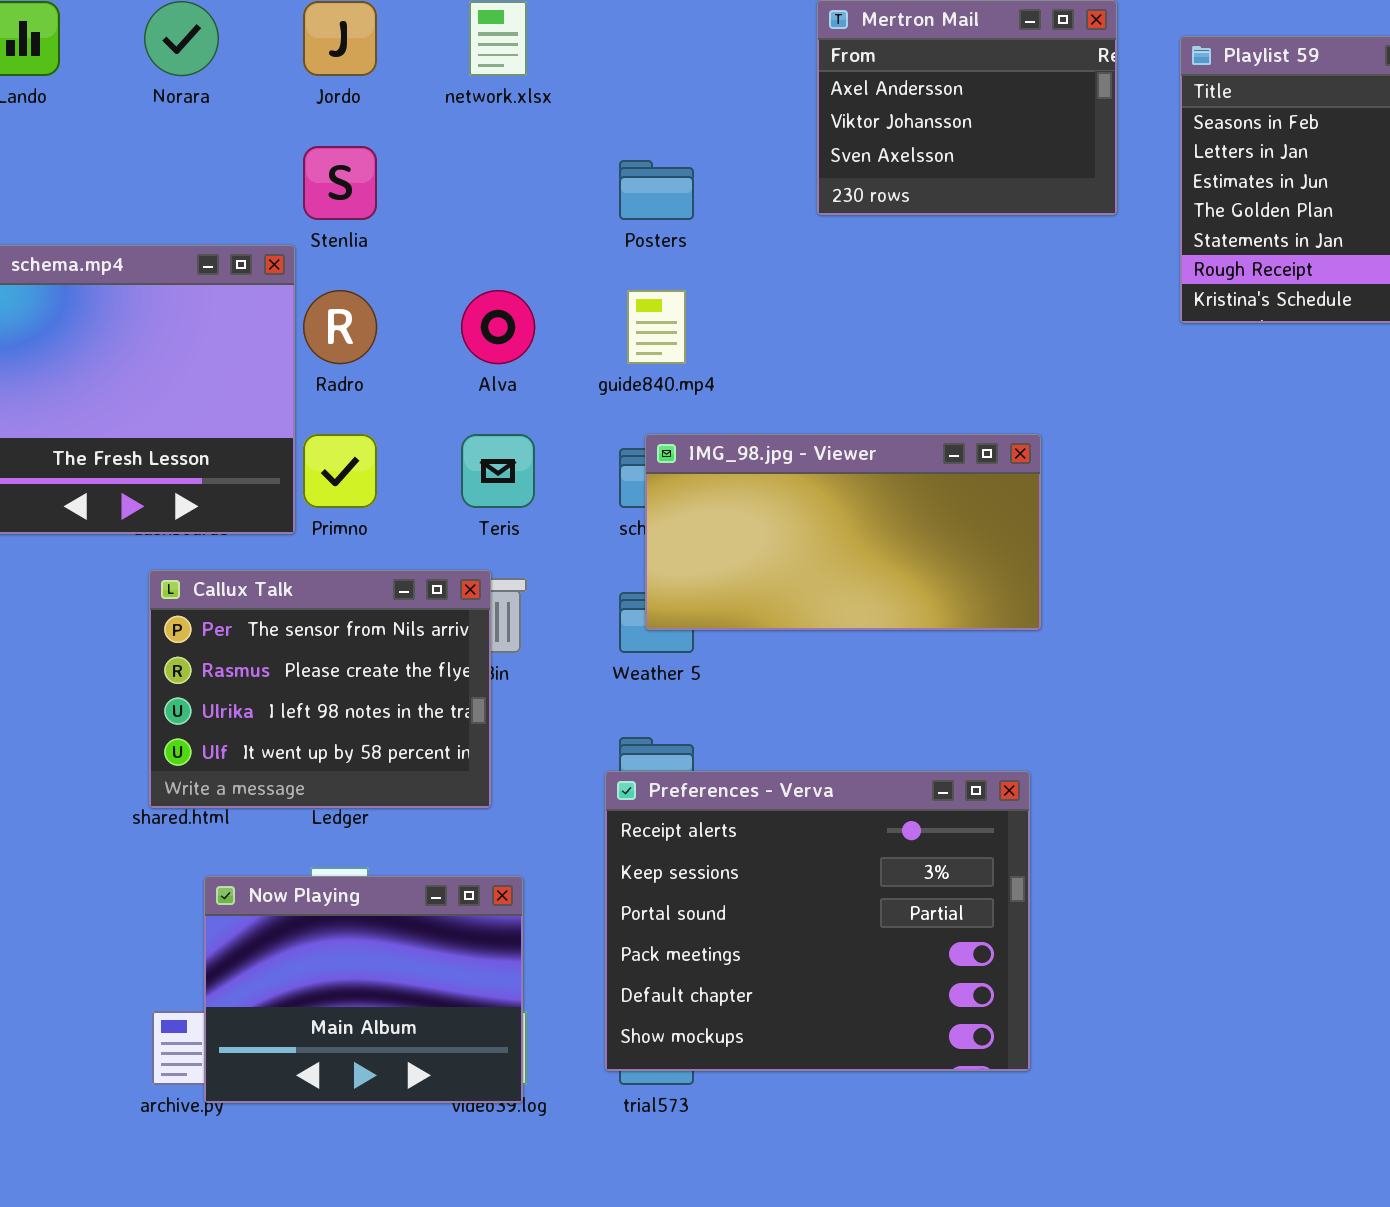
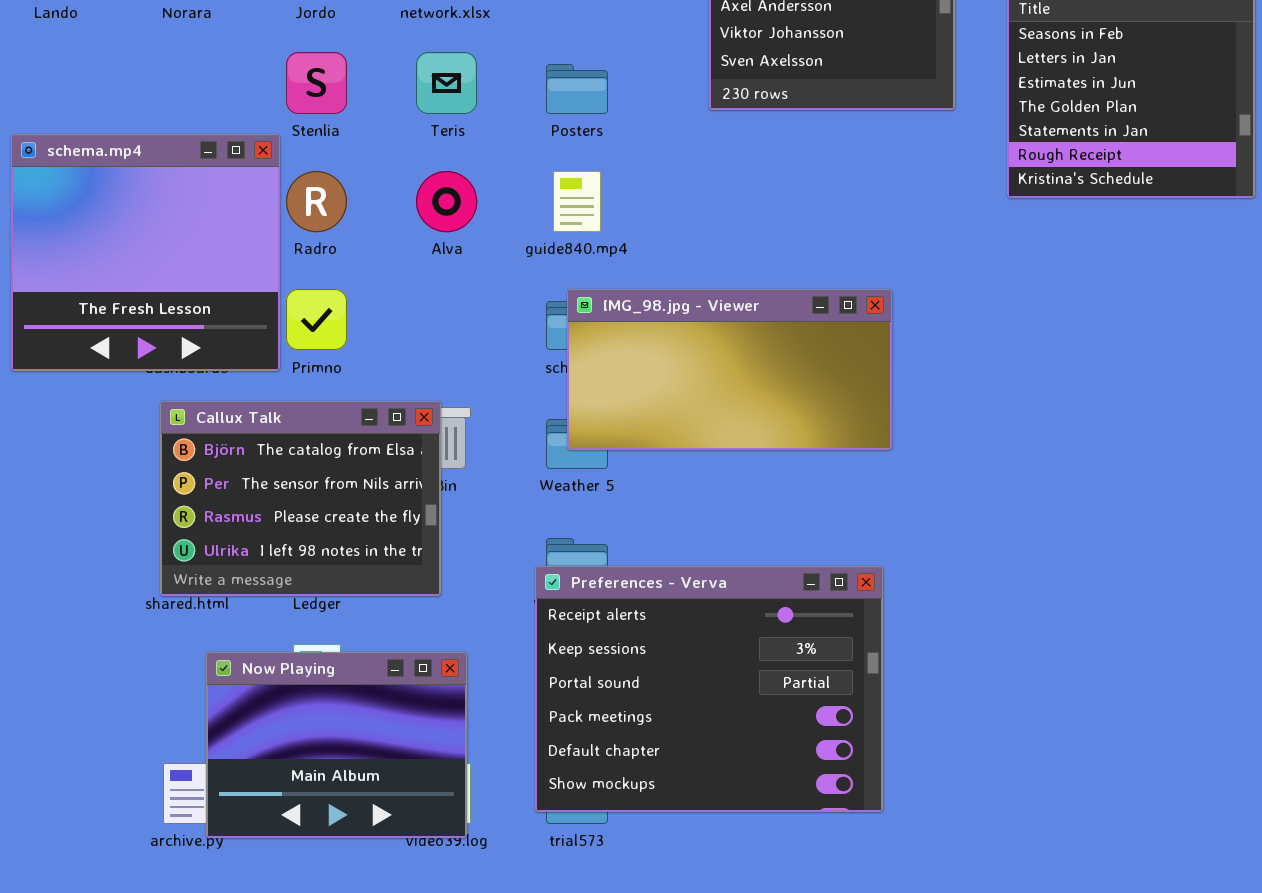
Teris: [461,434,535,508] -> [416,52,477,114], moved
Callux Talk: [149,570,491,808] -> [160,401,441,596], scrolled up 1 row

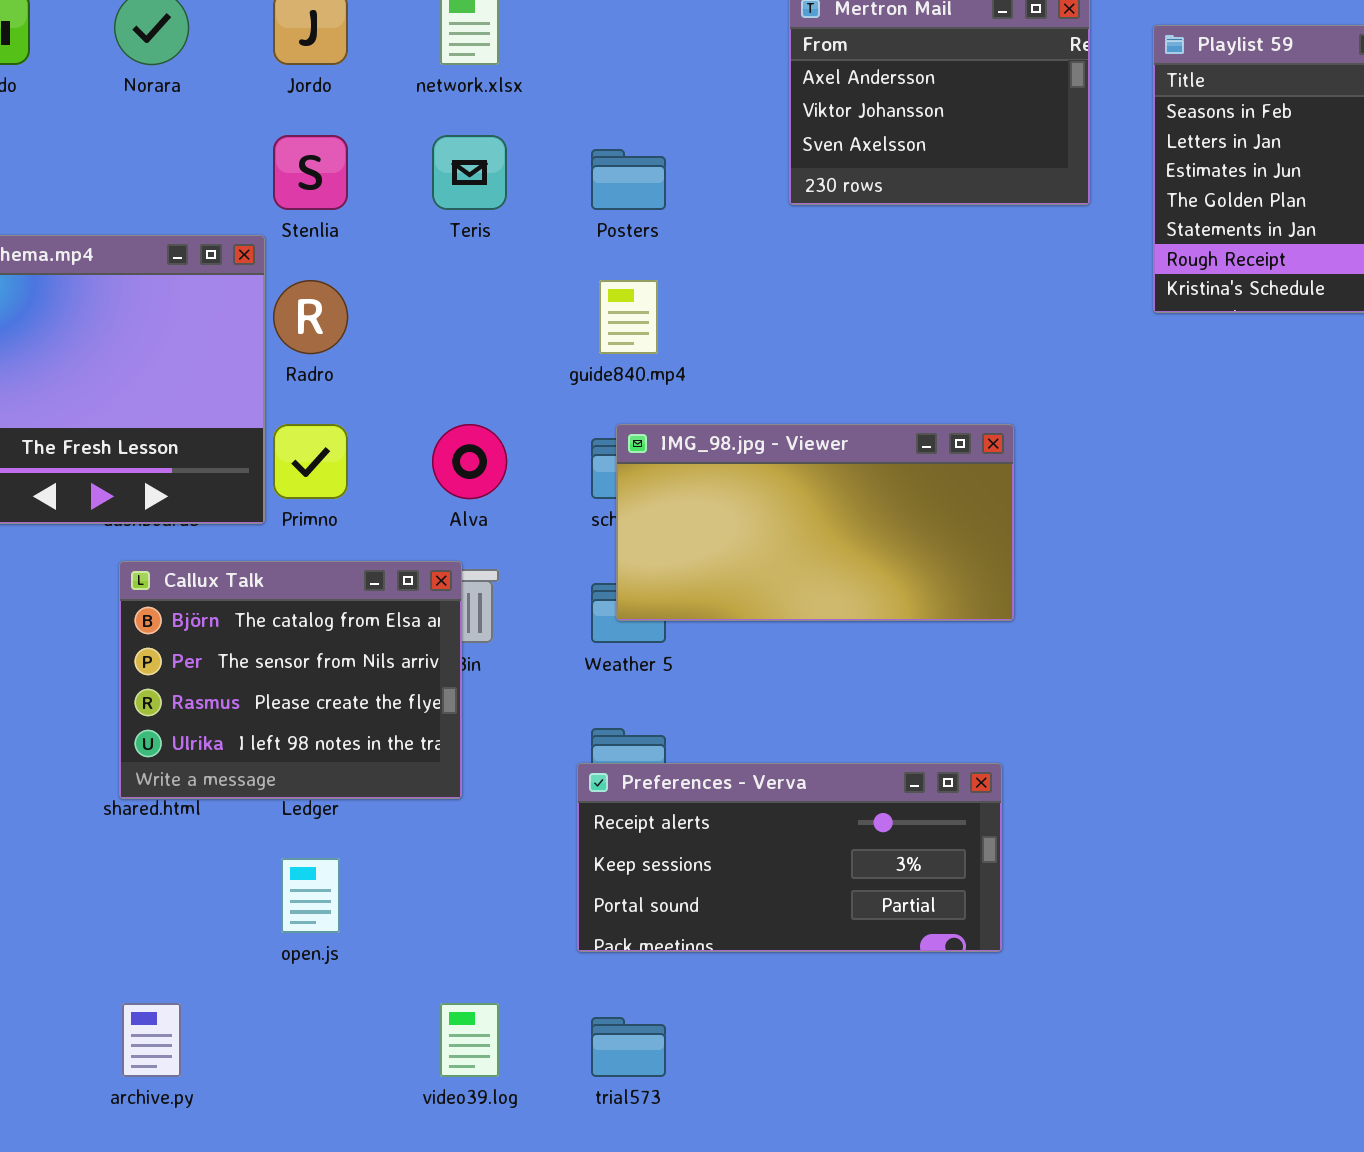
Alva: [416,171,477,232] -> [432,424,507,499], moved
Preferences - Verva: [535,566,883,812] -> [577,763,1002,952], resized
Now Playing: [206,652,467,838] -> none, closed

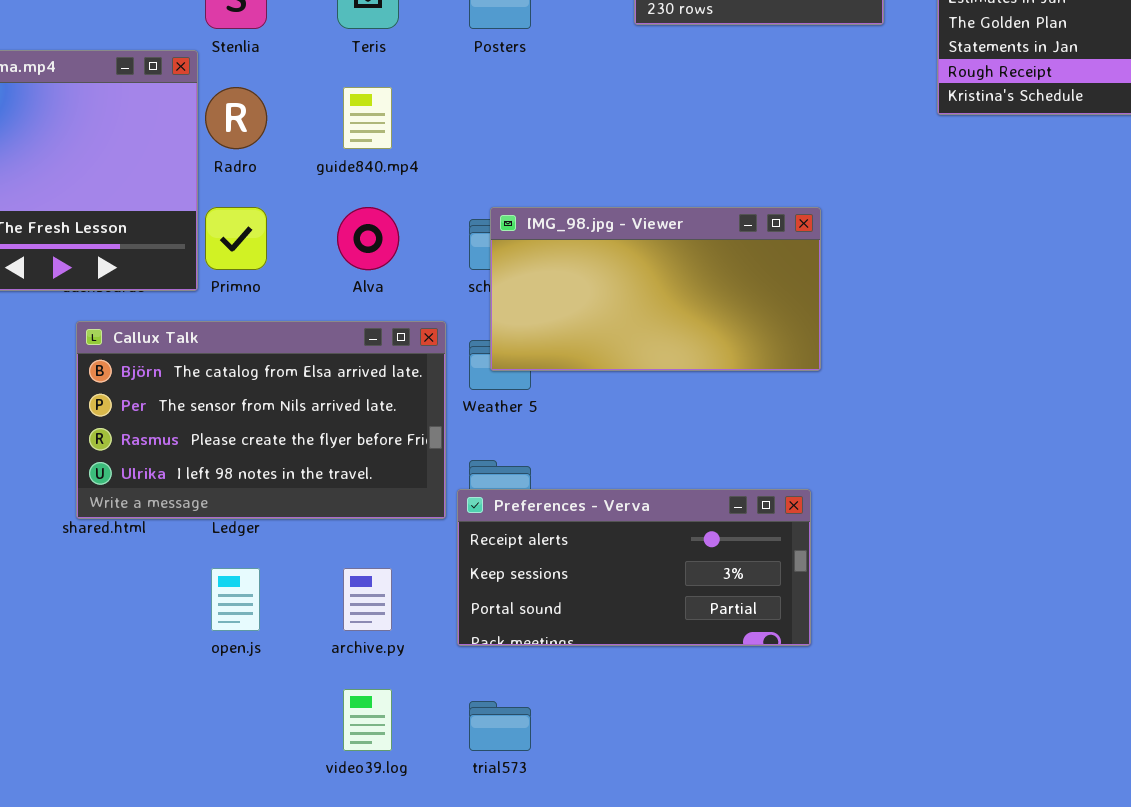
guide840.mp4: [599,280,658,354] -> [343,87,392,149], moved
Callux Talk: [119,561,462,799] -> [76,321,446,519], resized
archive.py: [122,1003,181,1077] -> [343,568,392,631], moved

